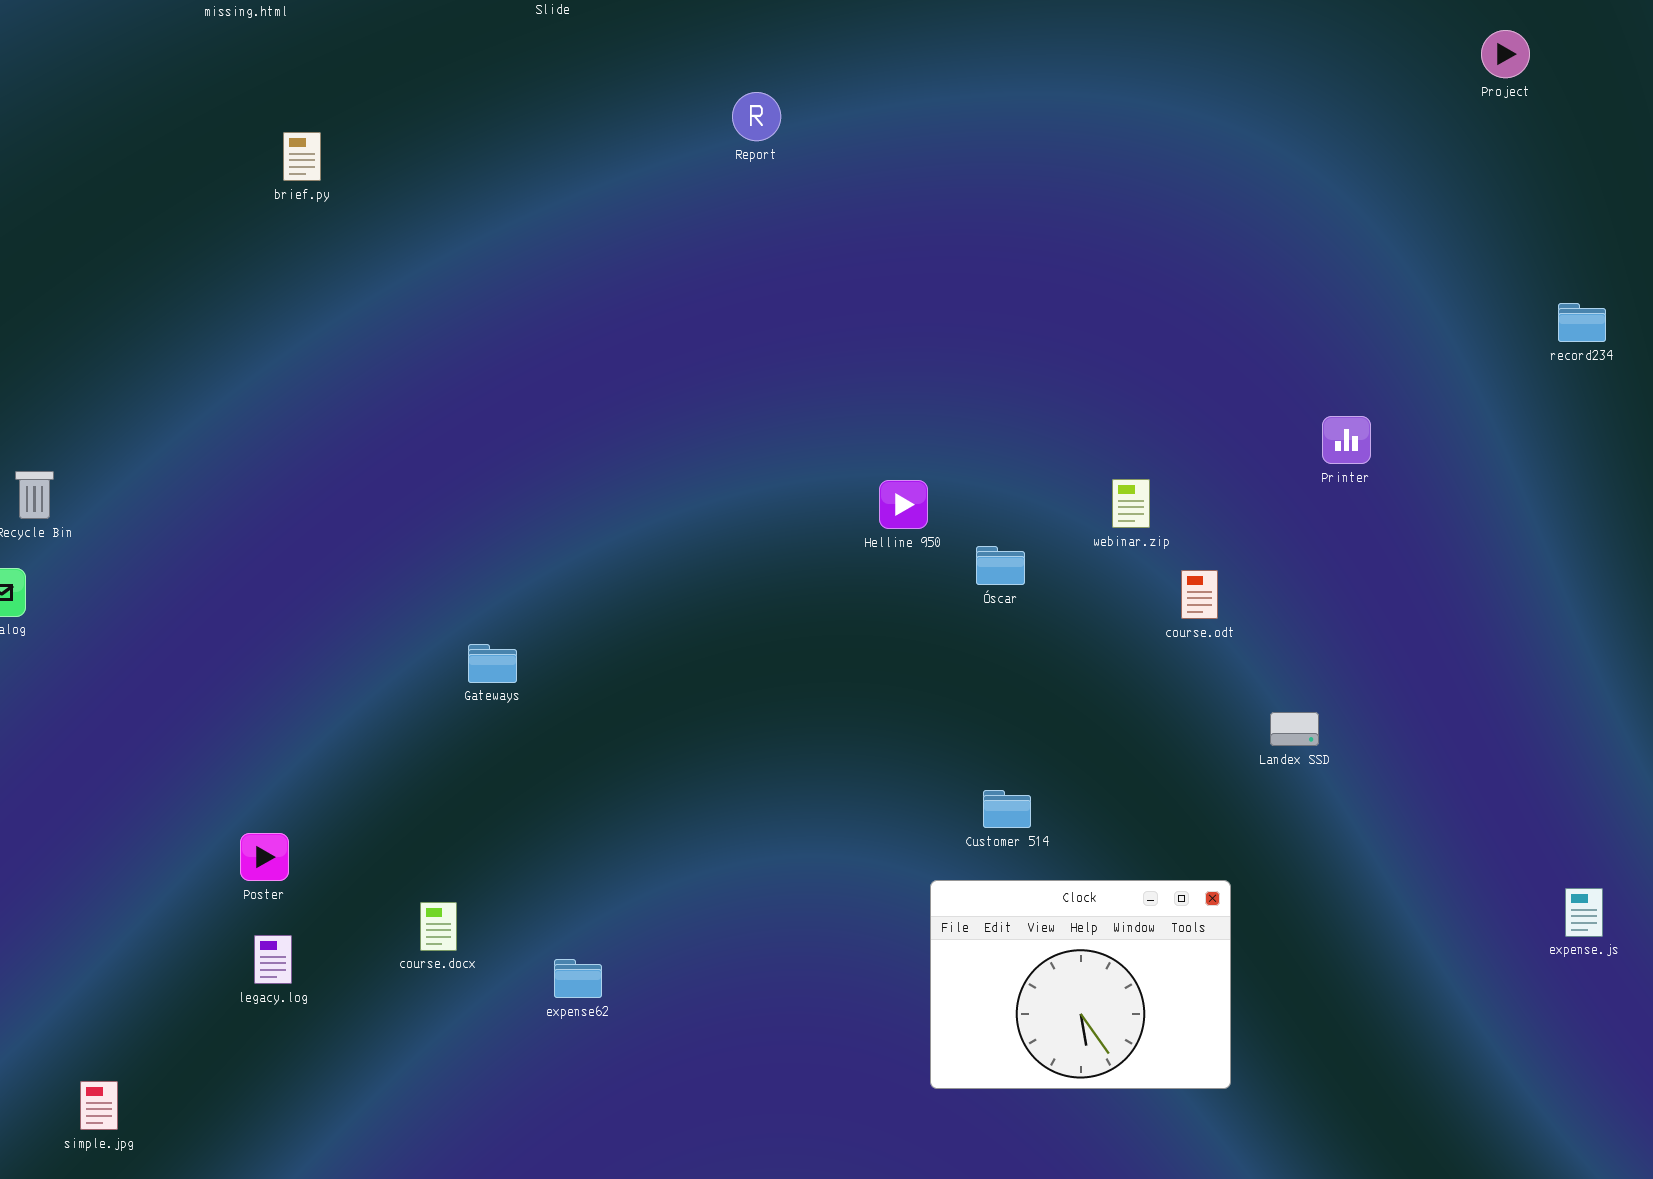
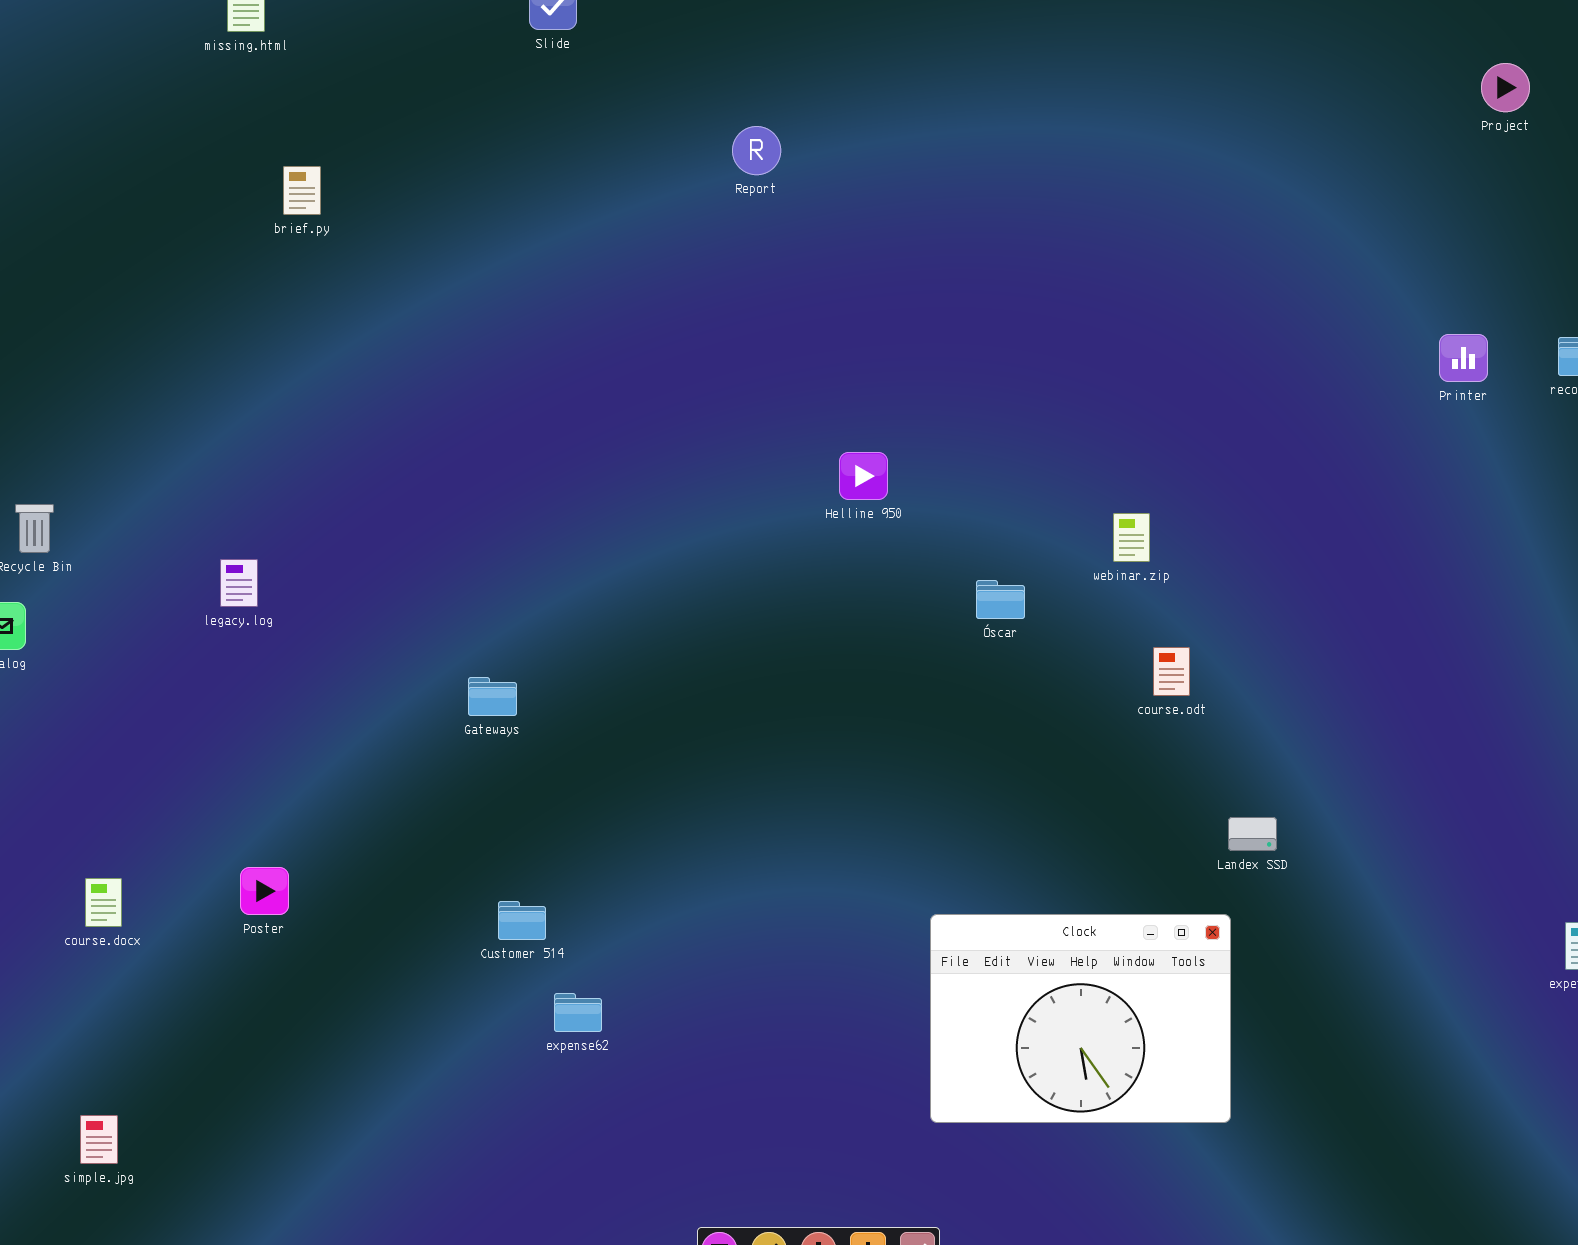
Printer: [1322,416,1371,464] -> [1439,334,1488,382], moved
Helline 950: [879,480,928,529] -> [839,452,888,500], moved
course.odt: [1181,570,1218,619] -> [1153,647,1190,696], moved
Landex SSD: [1270,712,1319,746] -> [1228,817,1277,851], moved
Customer 514: [983,790,1031,828] -> [498,901,546,940], moved
course.docx: [420,902,457,951] -> [85,878,122,927], moved
legacy.log: [254,935,292,984] -> [220,559,258,607], moved

